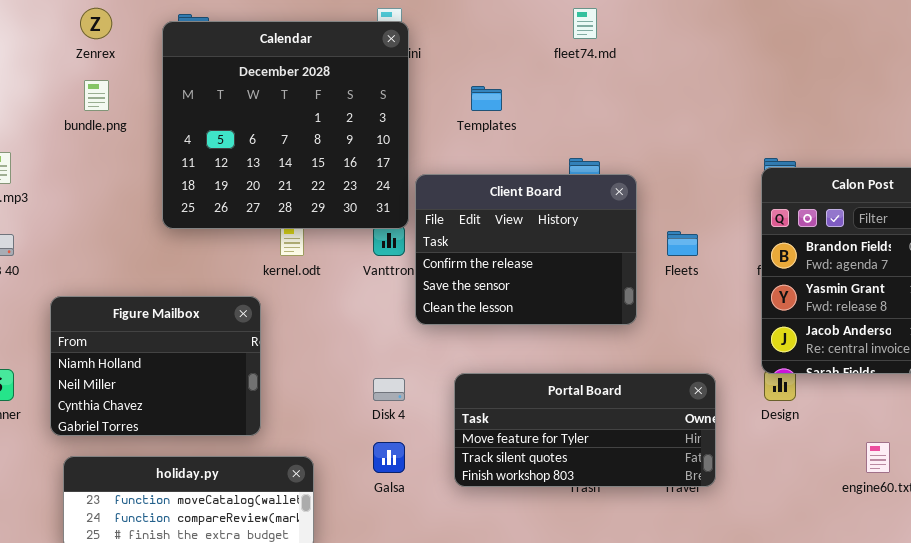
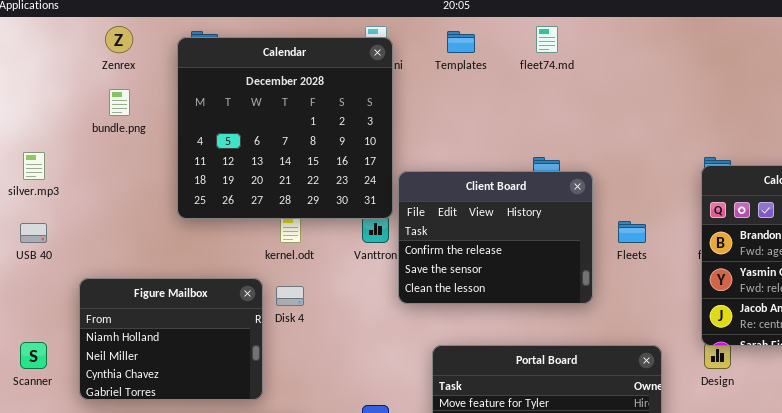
Templates: [471,86,502,111] -> [447,31,475,53], moved
Disk 4: [373,378,405,401] -> [276,286,304,306], moved

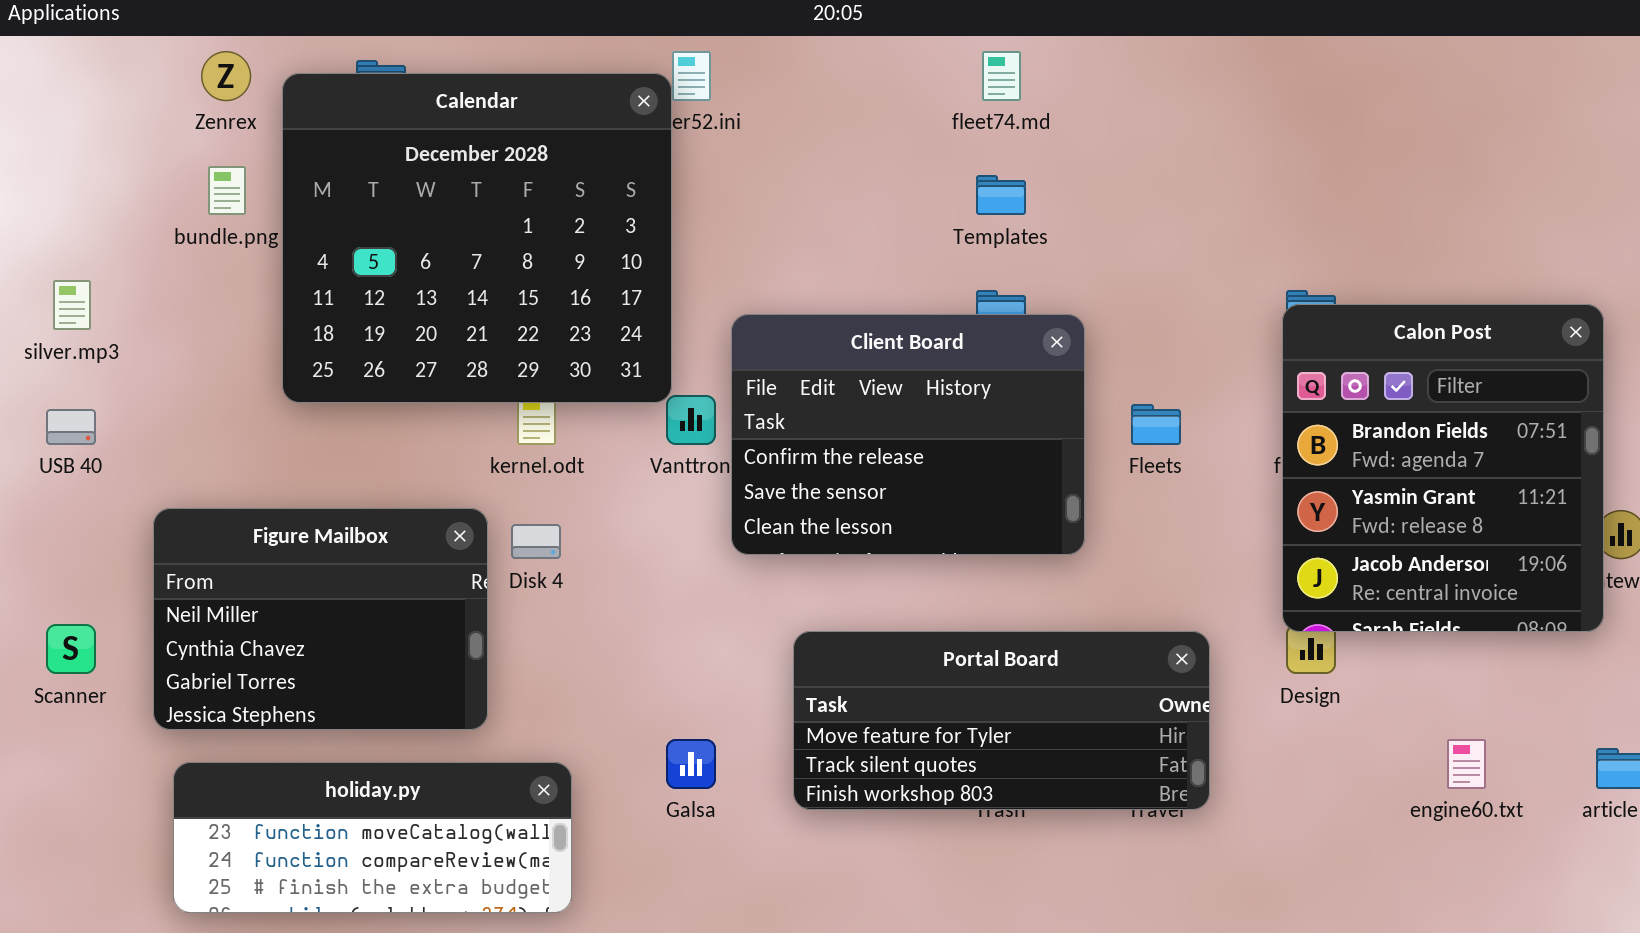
Templates: [447,31,475,53] -> [976,175,1026,215], moved
Calendar: [177,37,393,219] -> [282,73,672,403], moved
Figure Mailbox: [79,278,263,400] -> [153,508,488,730], scrolled down 1 row

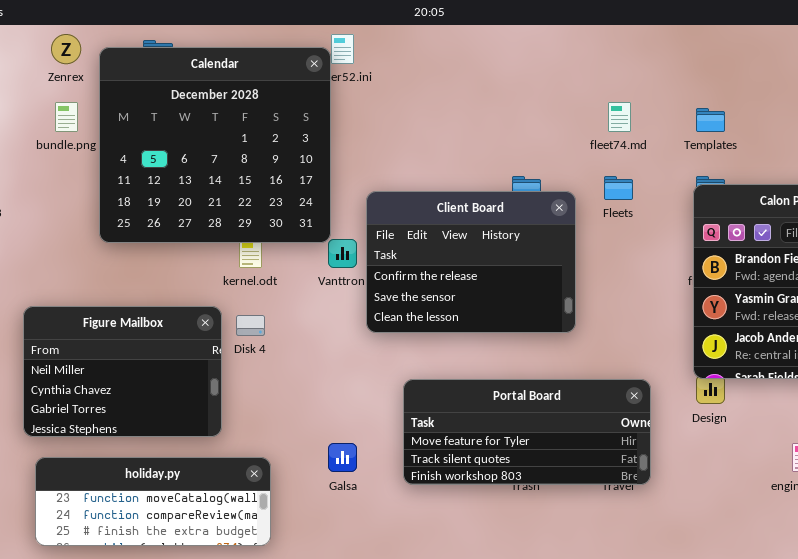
fleet74.md: [982,51,1021,101] -> [608,102,631,132], moved
Templates: [976,175,1026,215] -> [696,108,725,132], moved
Fleets: [1131,404,1181,445] -> [604,176,633,200], moved

